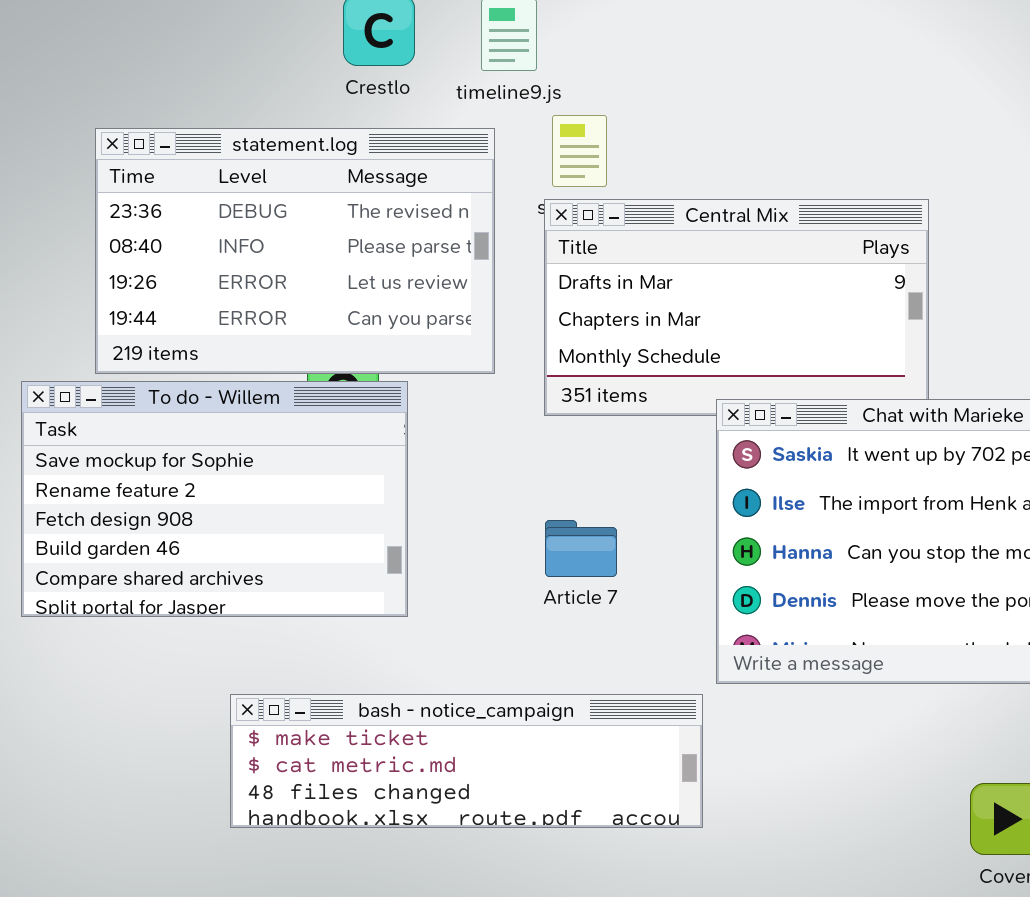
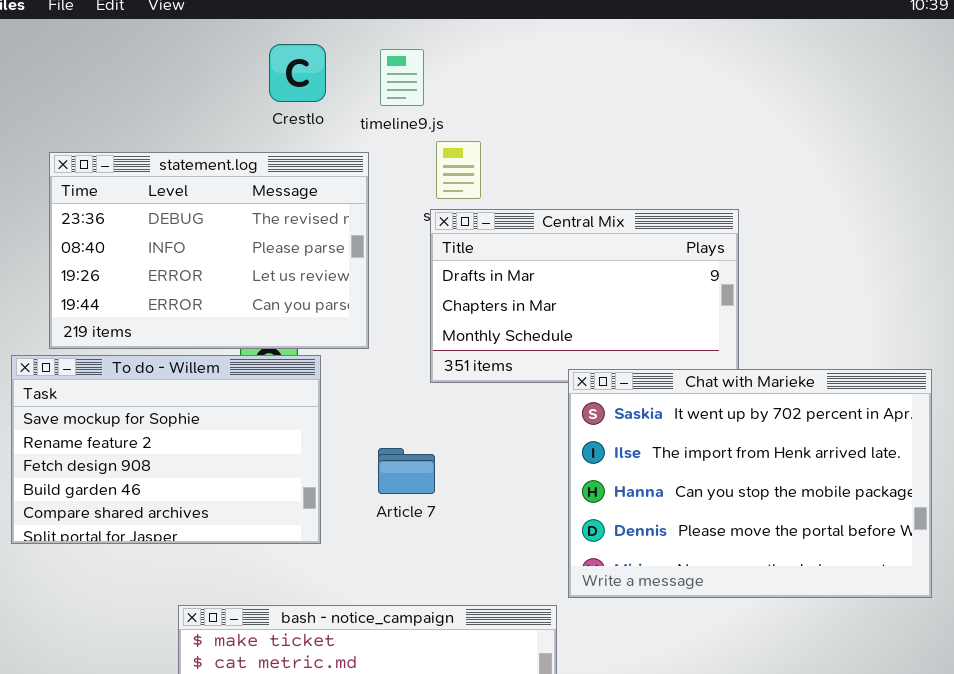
statement.log: [95,128,495,374] -> [49,152,369,349], moved
Article 7: [545,520,617,577] -> [378,448,435,494], moved

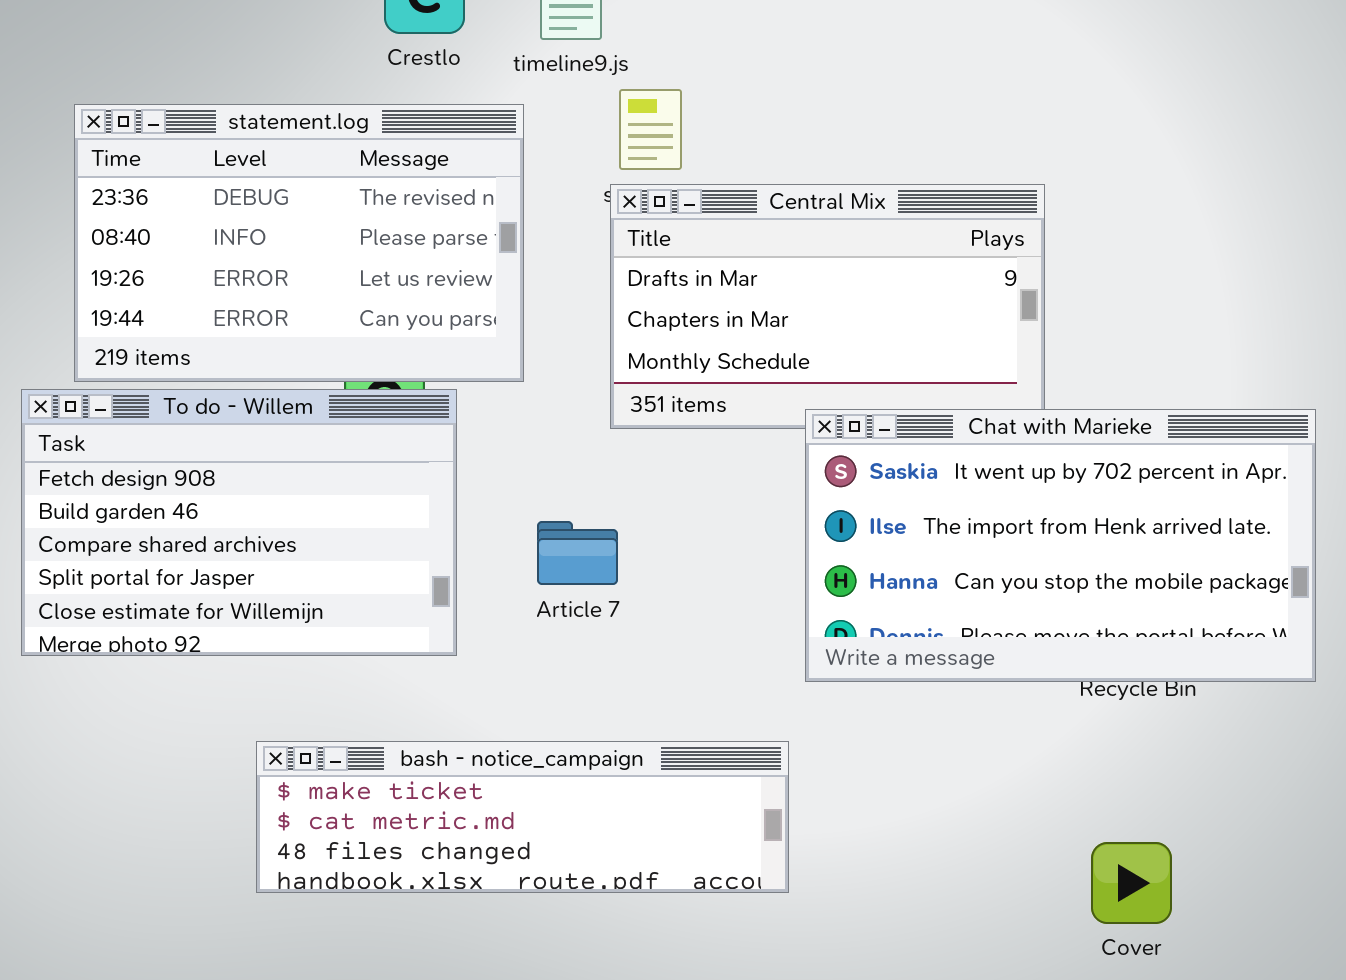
To do - Willem: [11,355,321,544] -> [21,389,457,656], scrolled down 2 rows
Chat with Marieke: [568,369,932,598] -> [805,409,1316,682], resized

